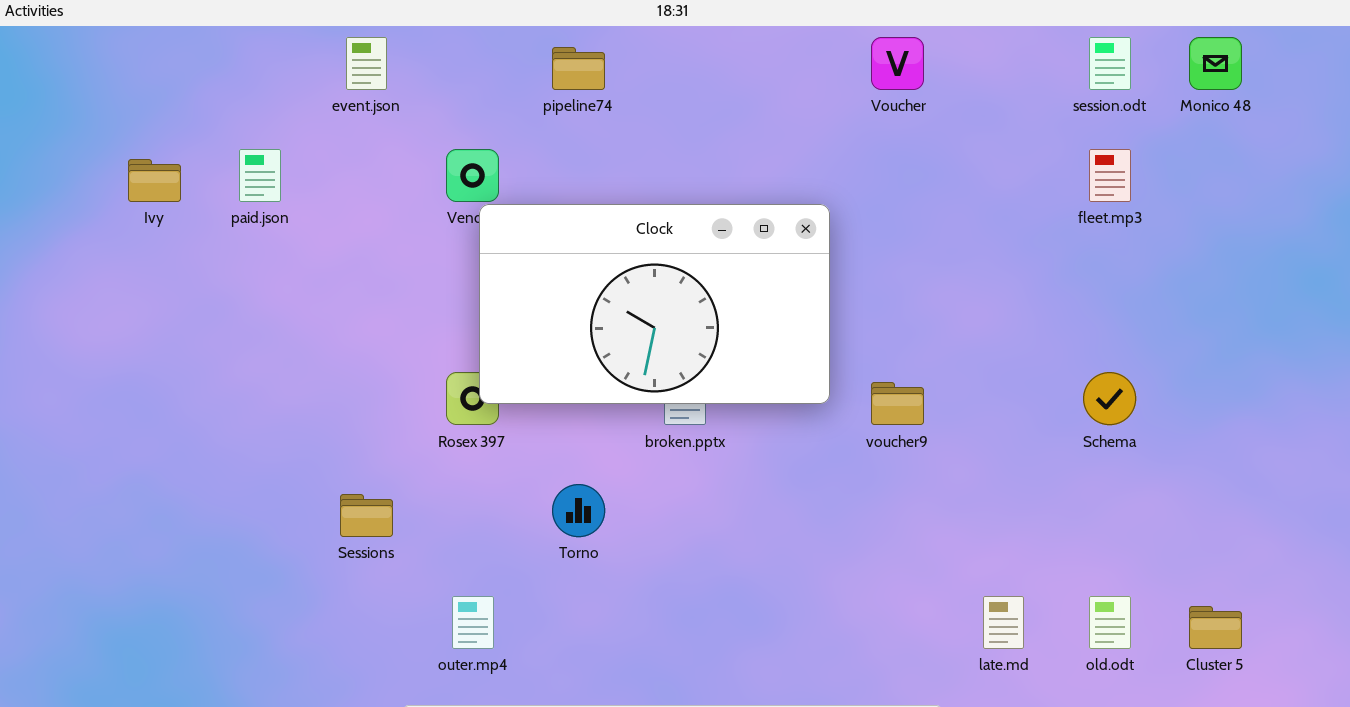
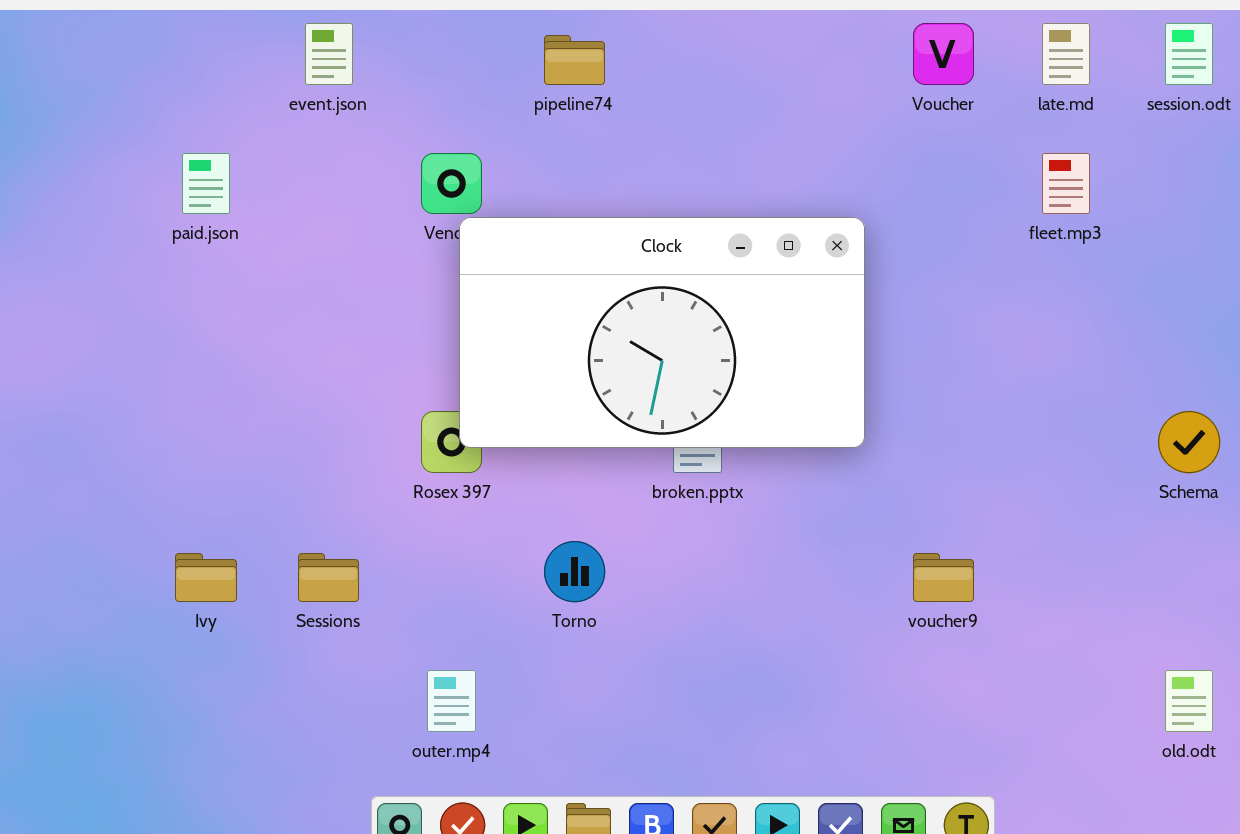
fleet.mp3: [1089,149,1131,202] -> [1042,153,1090,214], moved
Ivy: [128,159,181,202] -> [175,553,237,602], moved
voucher9: [871,382,924,425] -> [913,553,974,602], moved
late.md: [983,596,1024,649] -> [1042,23,1090,85], moved

